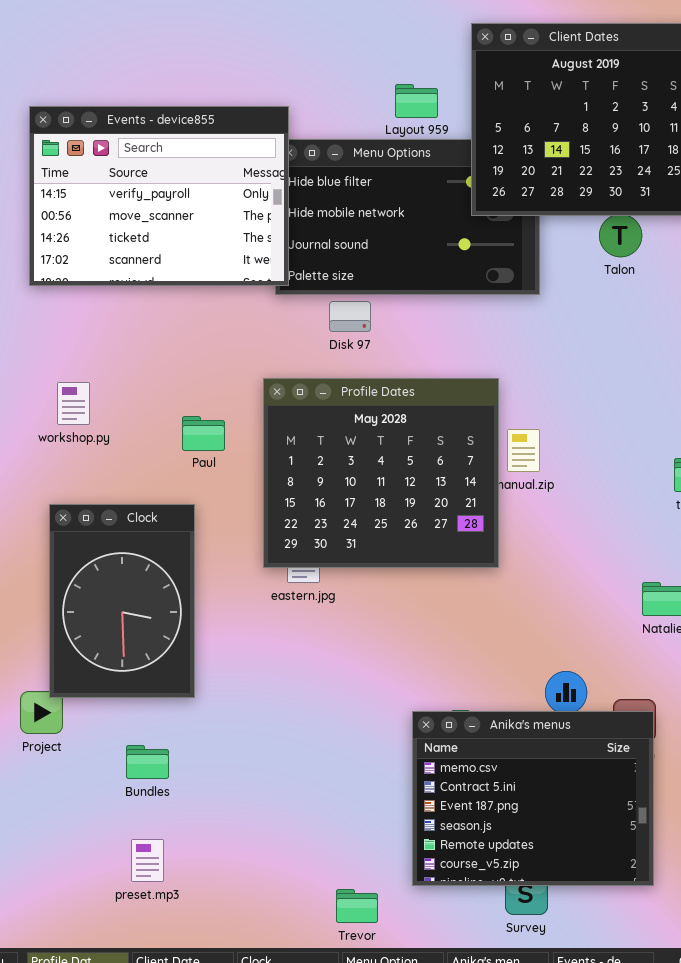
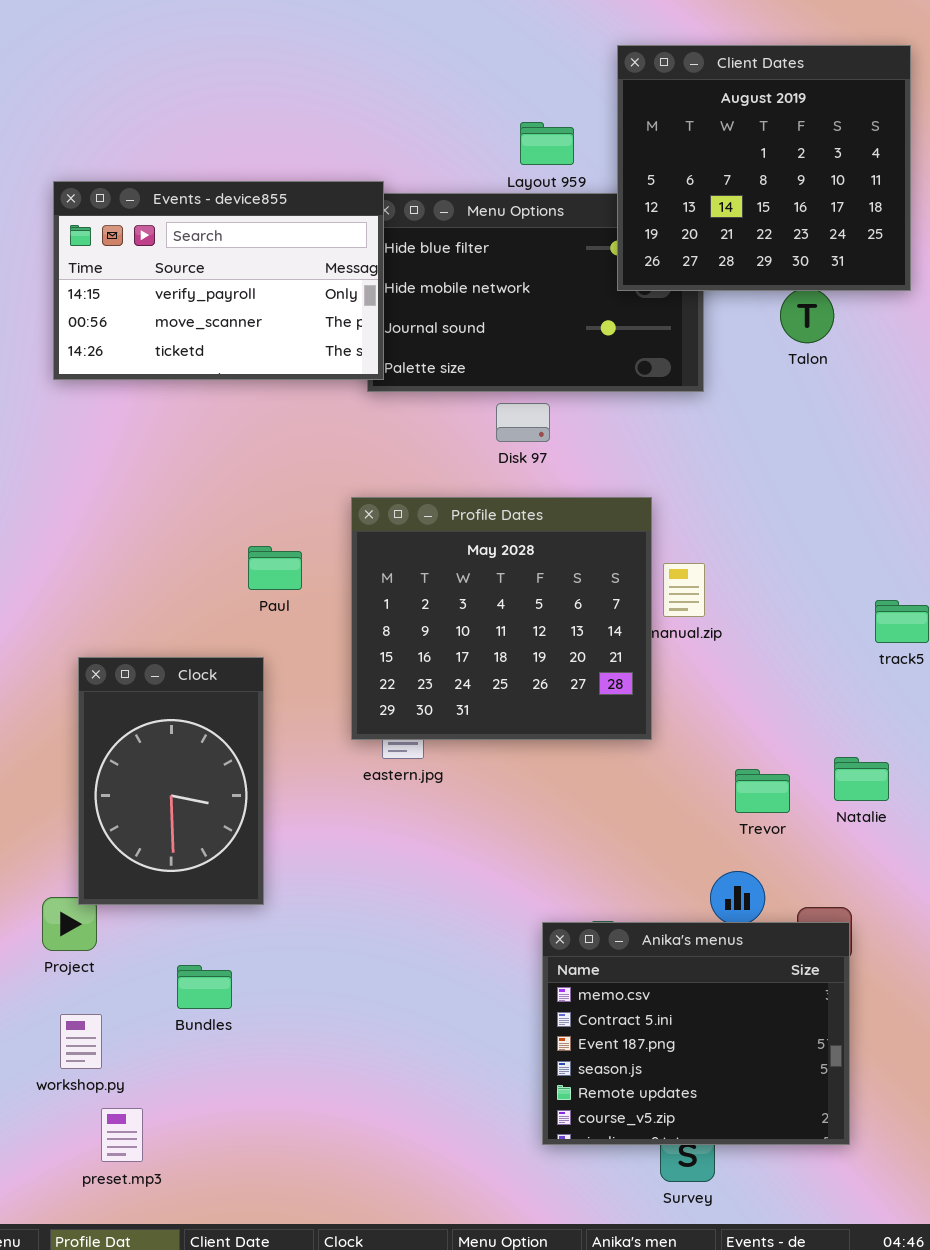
Events - device855: [29,106,289,286] -> [53,181,384,380], resized
Disk 97: [329,301,371,332] -> [496,403,550,442], moved
workshop.py: [57,382,90,425] -> [60,1014,102,1069], moved
preset.mp3: [131,839,164,882] -> [101,1108,143,1162], moved
Trevor: [336,889,378,923] -> [735,769,790,813], moved

